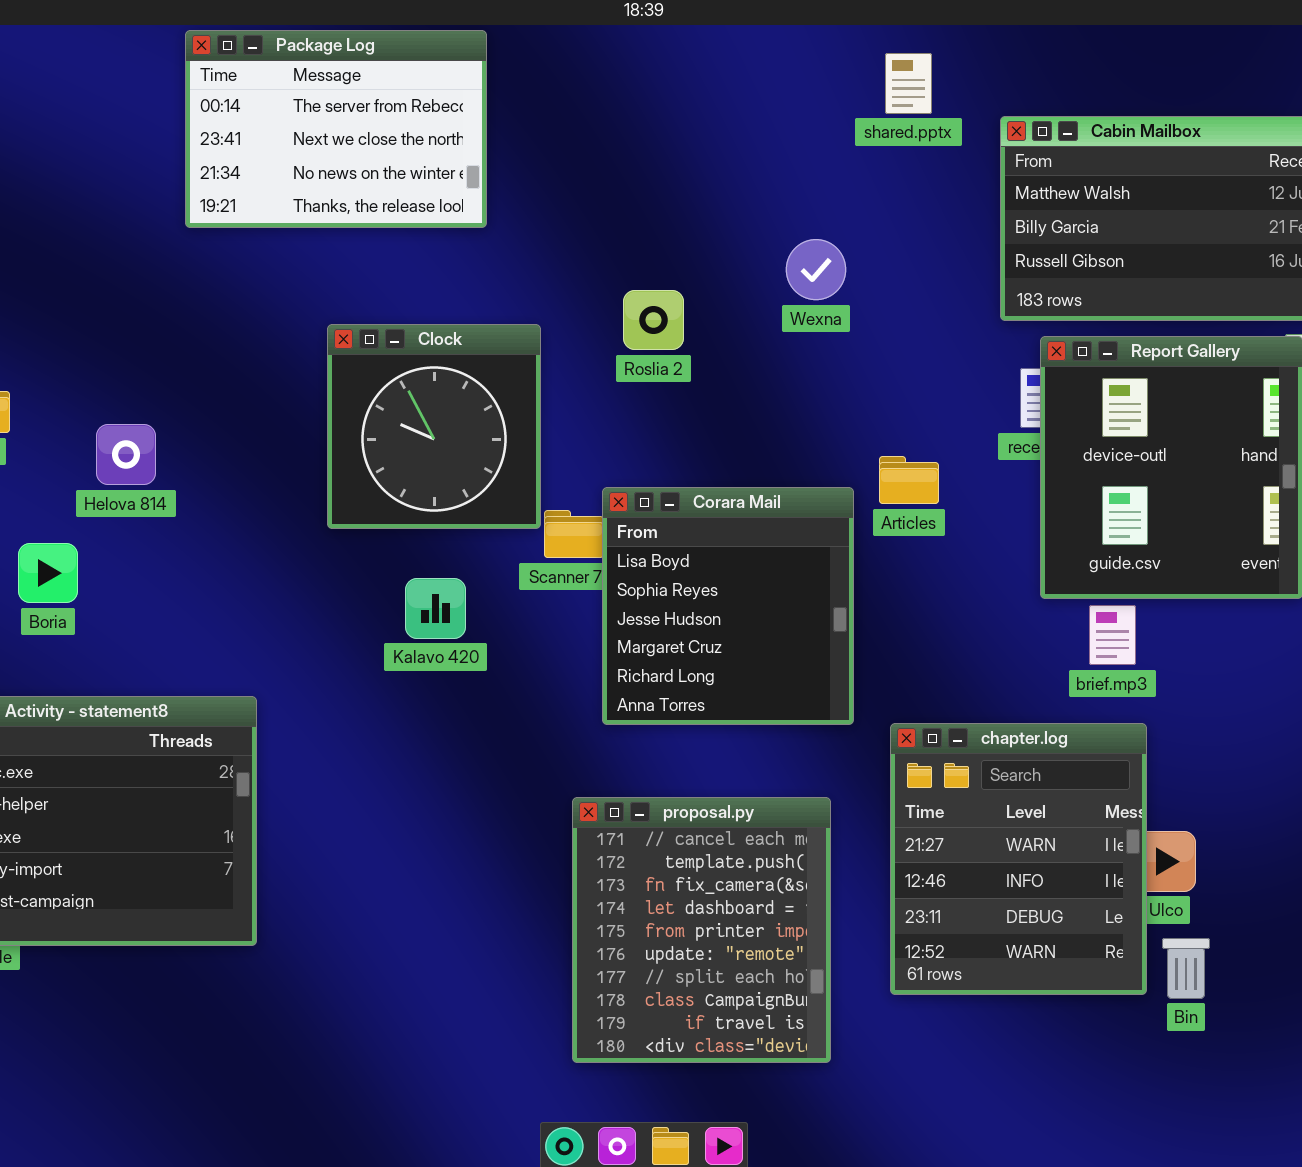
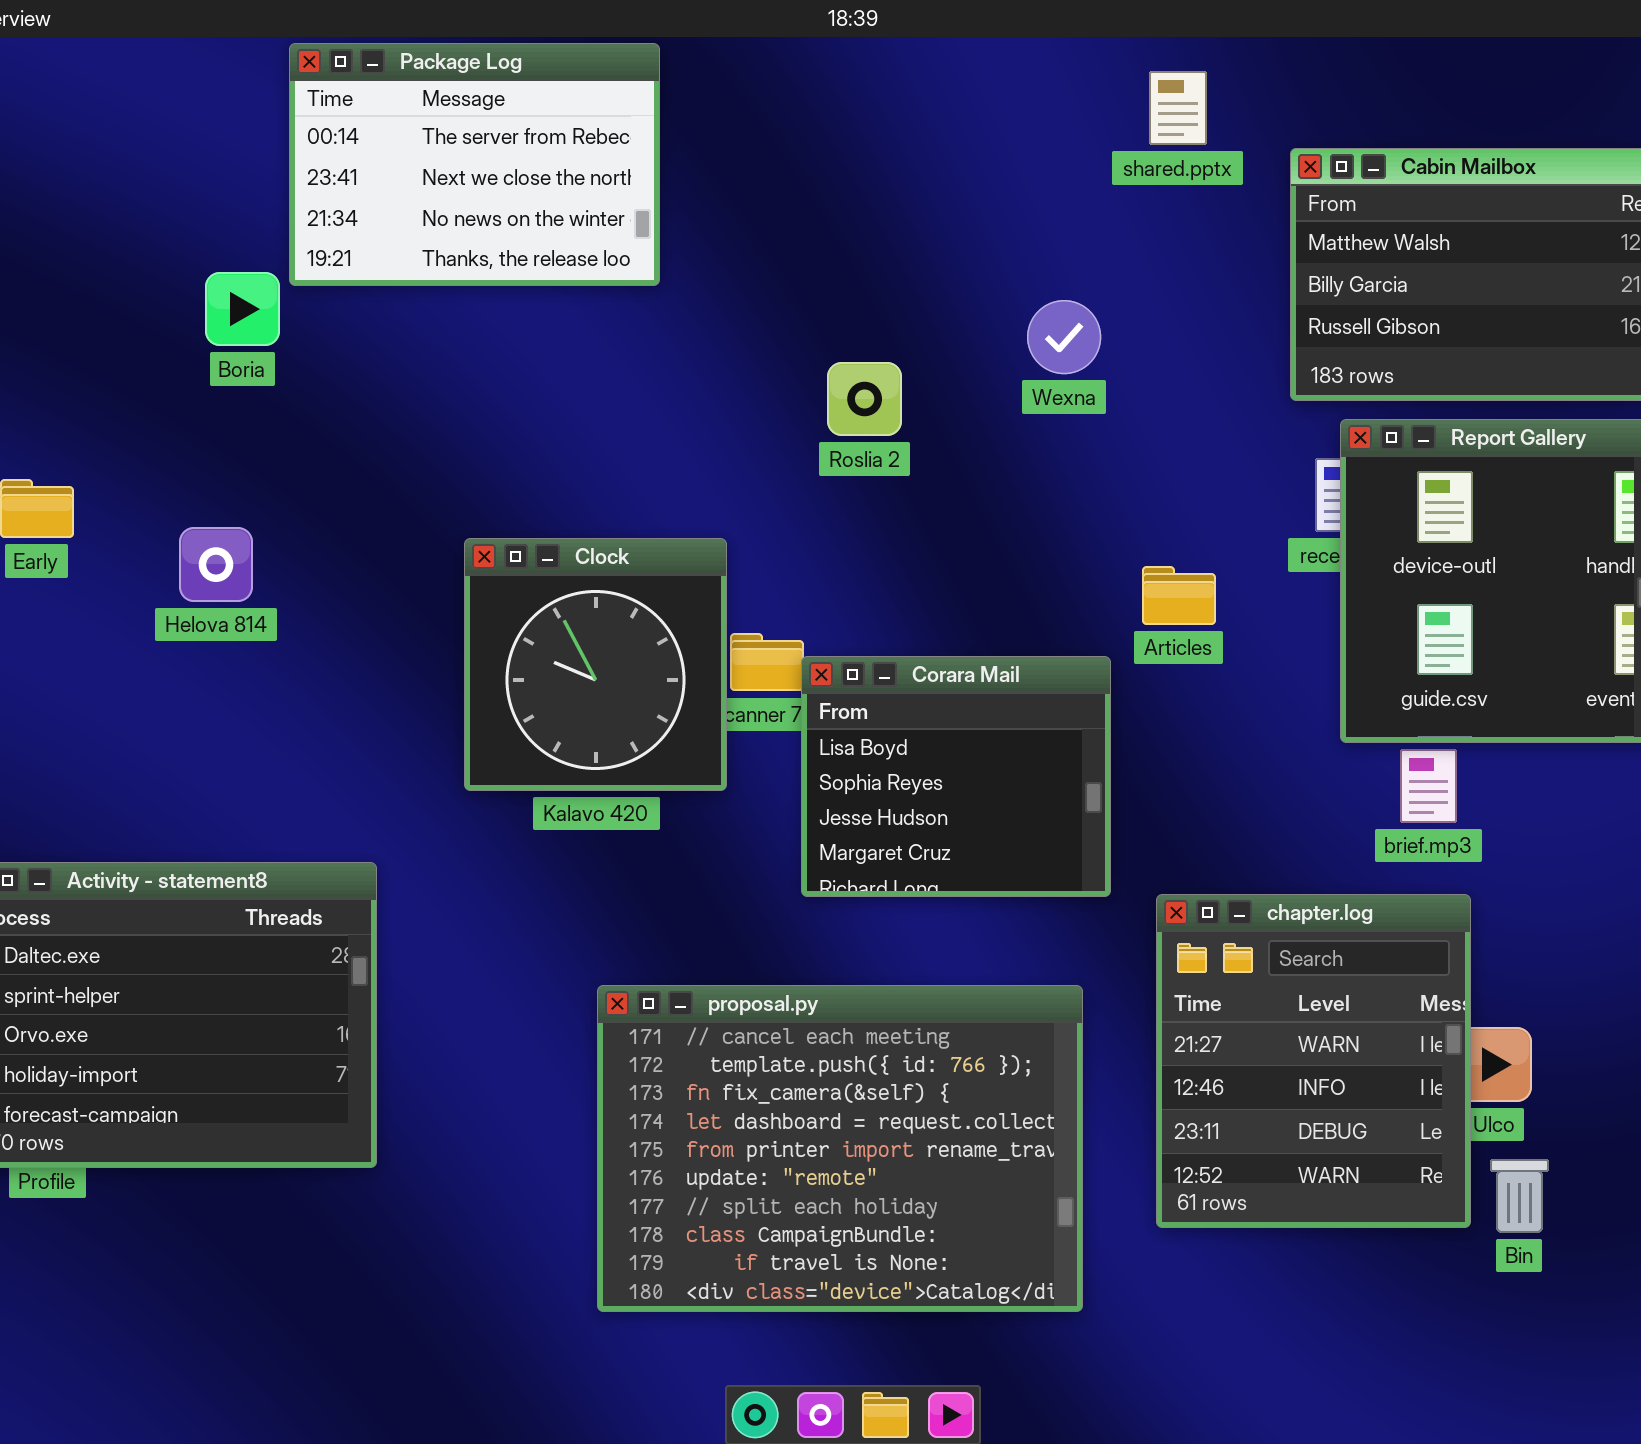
Clock: [327,324,541,529] -> [464,538,727,791], moved
Corara Mail: [602,487,854,725] -> [801,656,1111,897], resized
Boria: [18,543,78,603] -> [205,272,280,346], moved
proposal.py: [572,797,831,1063] -> [597,985,1083,1312], resized

